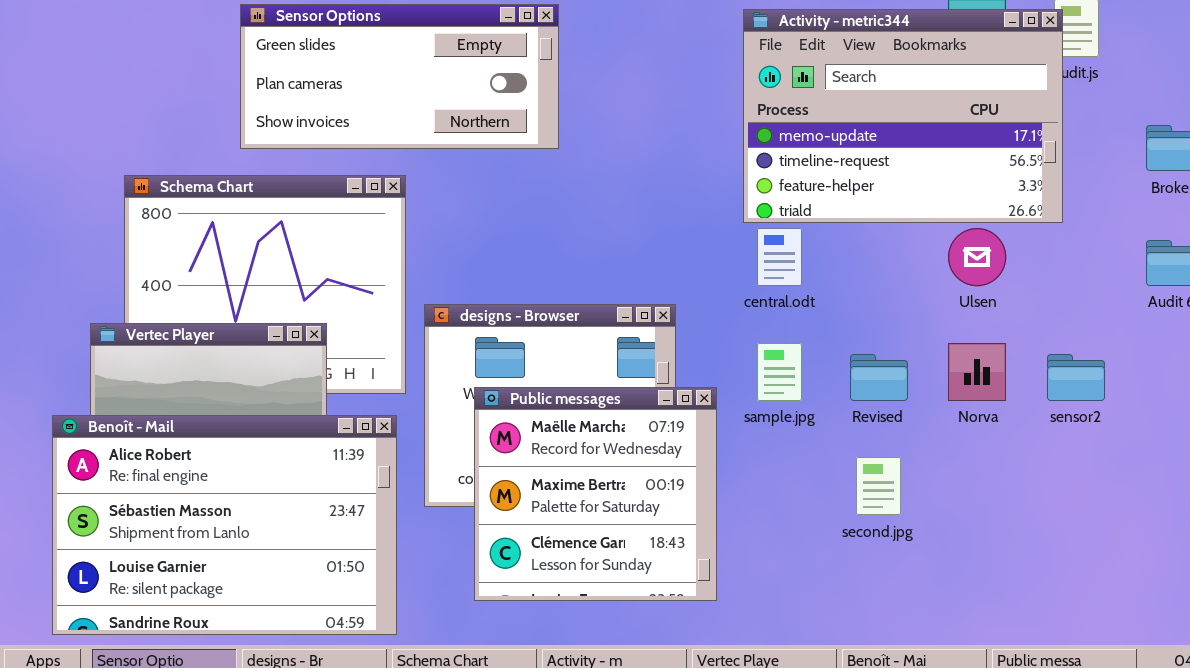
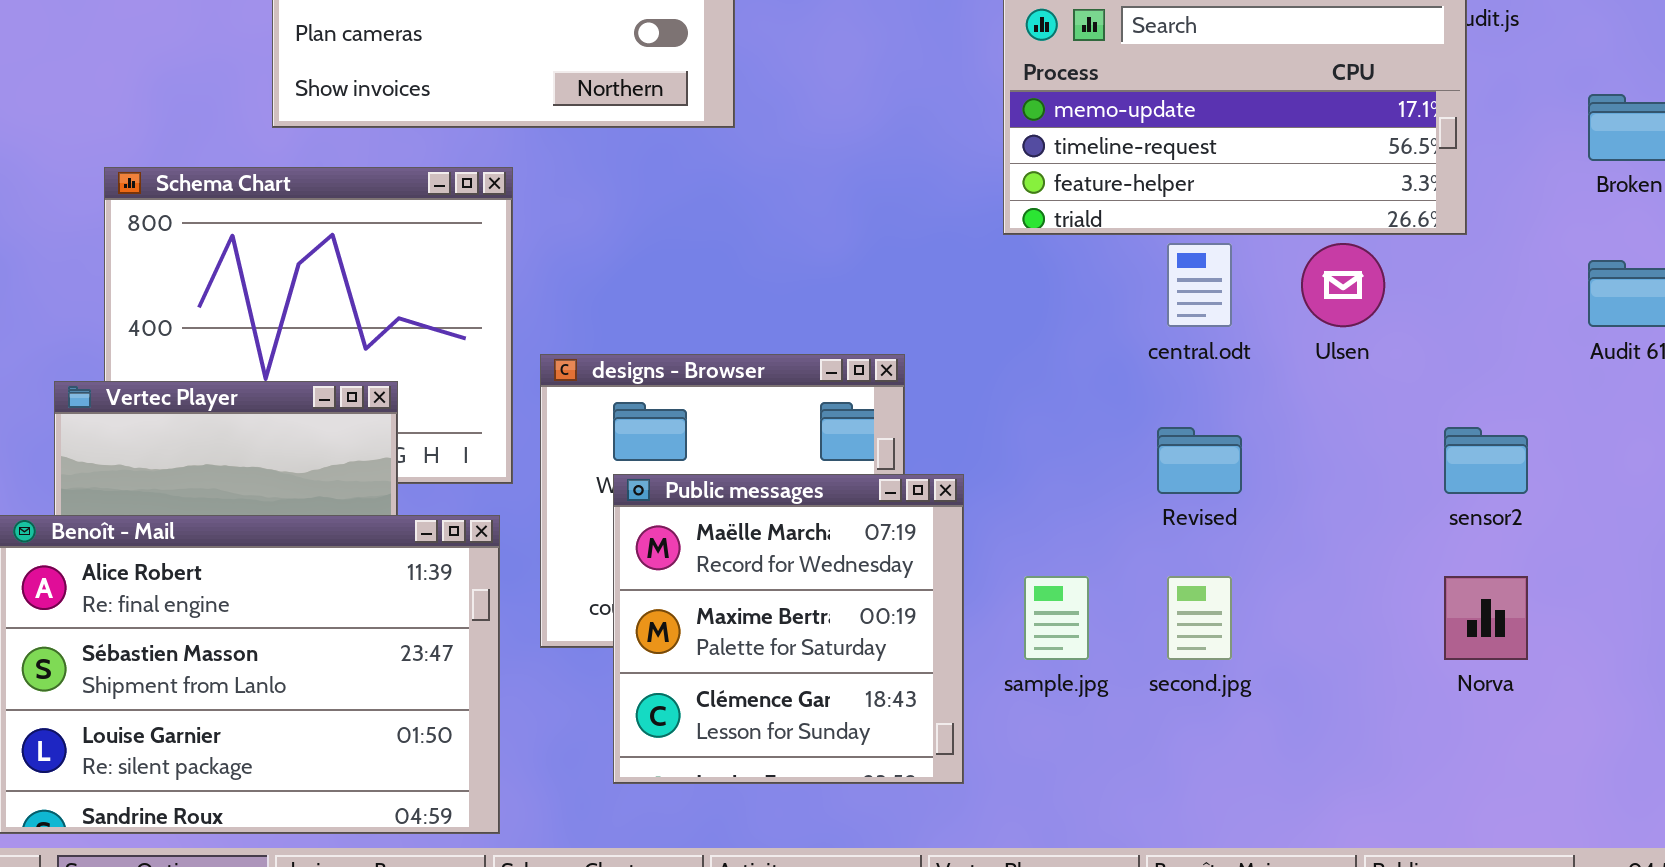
central.odt: [757,228,802,286] -> [1167,243,1232,327], moved
sample.jpg: [757,343,802,401] -> [1024,576,1089,660], moved
Norva: [948,343,1006,401] -> [1444,576,1528,660], moved

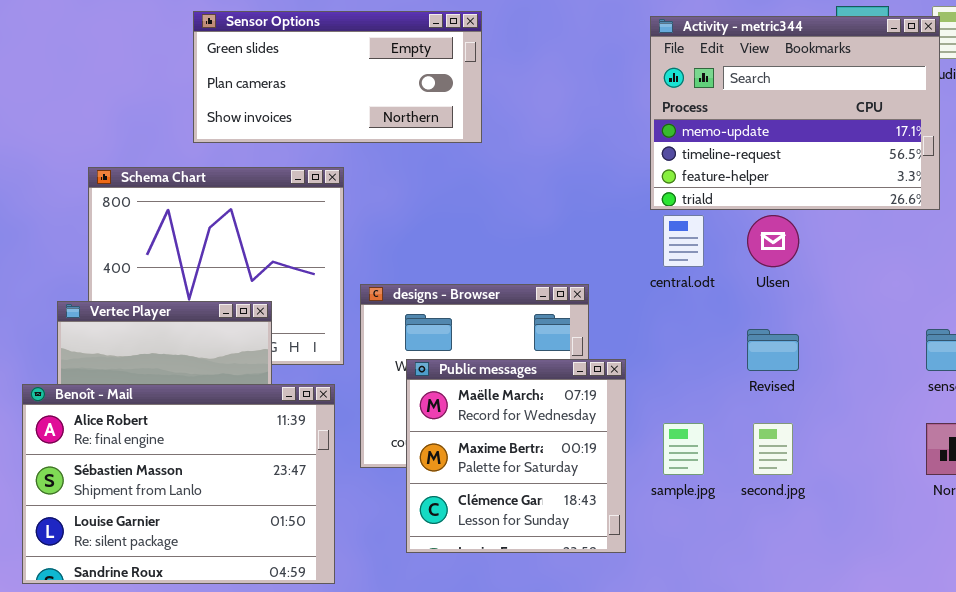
central.odt: [1167,243,1232,327] -> [663,215,704,267], moved
Ulsen: [1301,243,1385,327] -> [747,215,799,267], moved

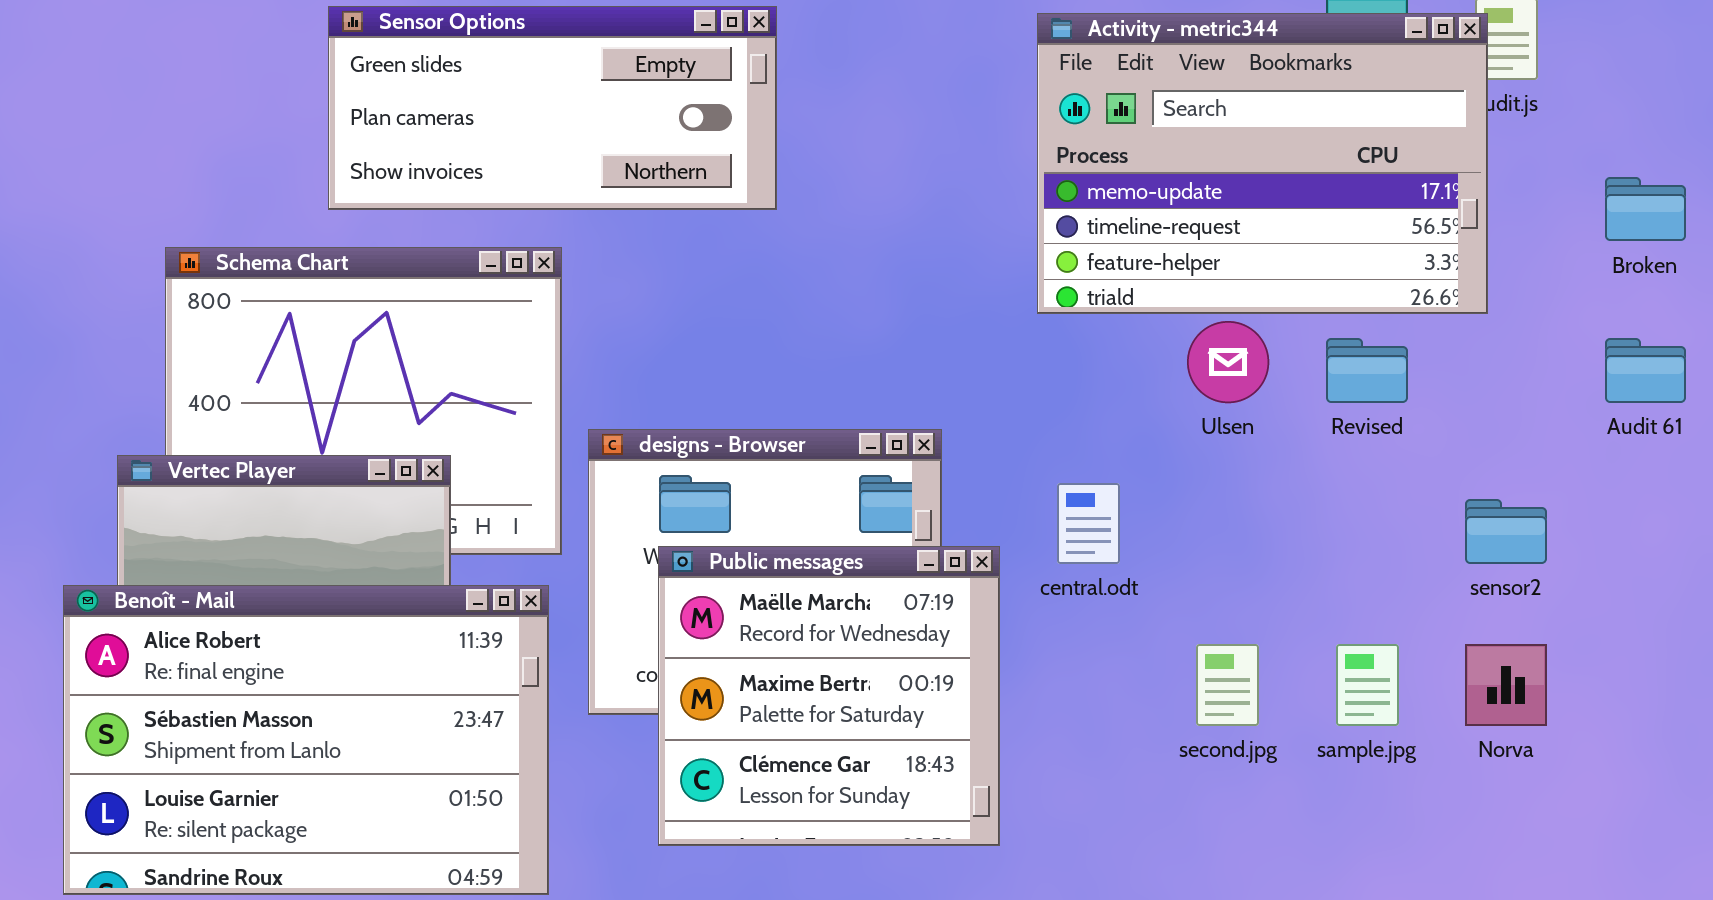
central.odt: [663,215,704,267] -> [1057,483,1120,564], moved
Revised: [747,329,799,371] -> [1326,338,1408,403], moved
sample.jpg: [663,423,704,475] -> [1336,644,1399,726], moved

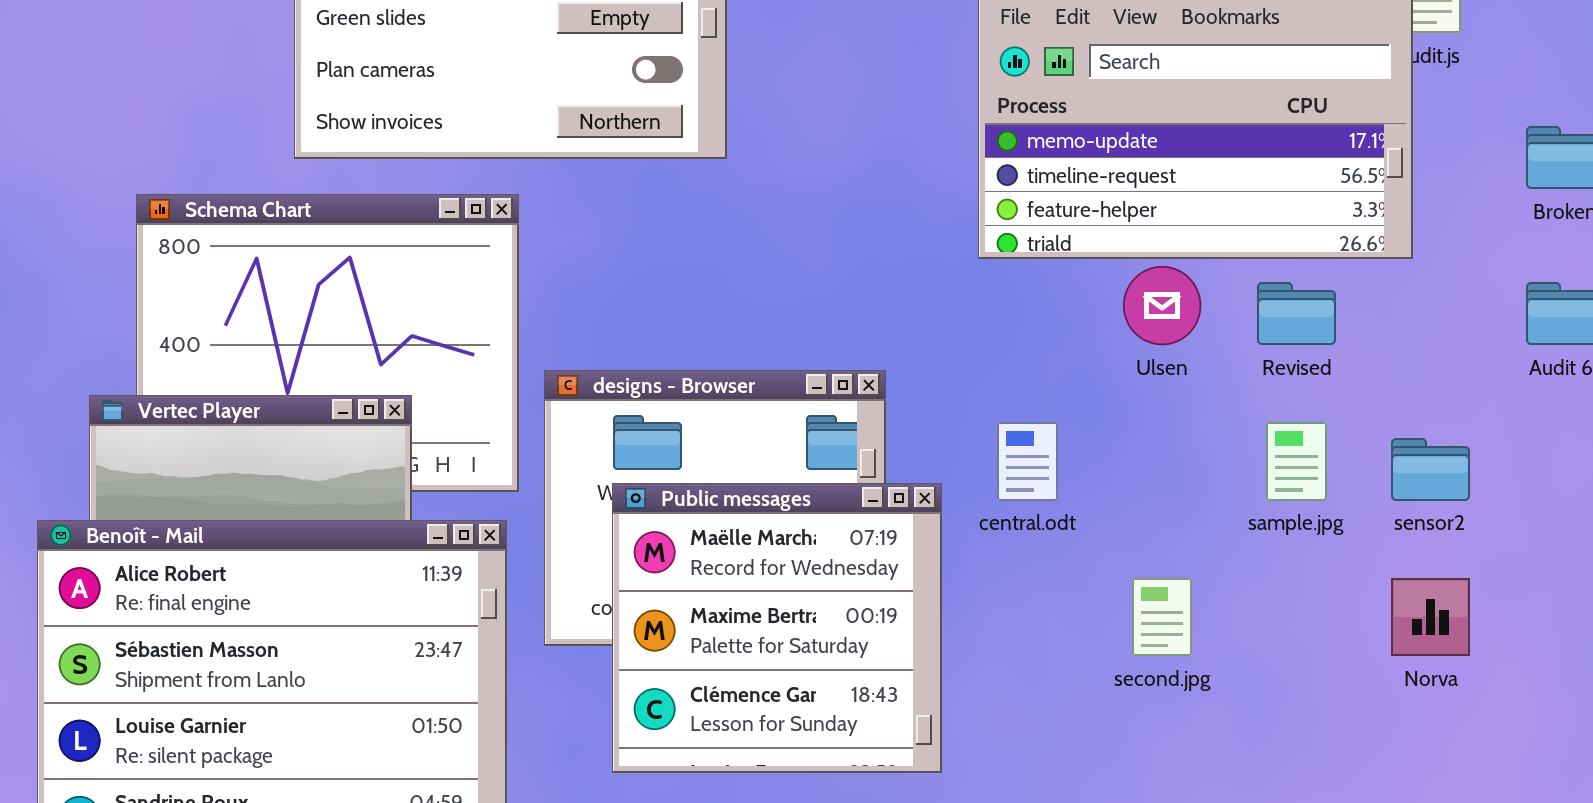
sample.jpg: [1336,644,1399,726] -> [1266,422,1327,501], moved

